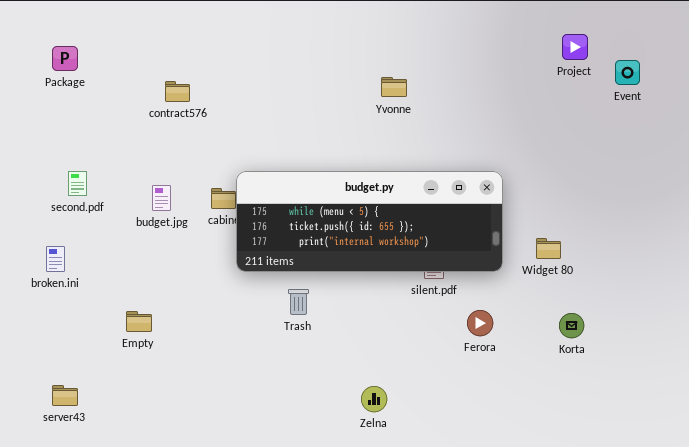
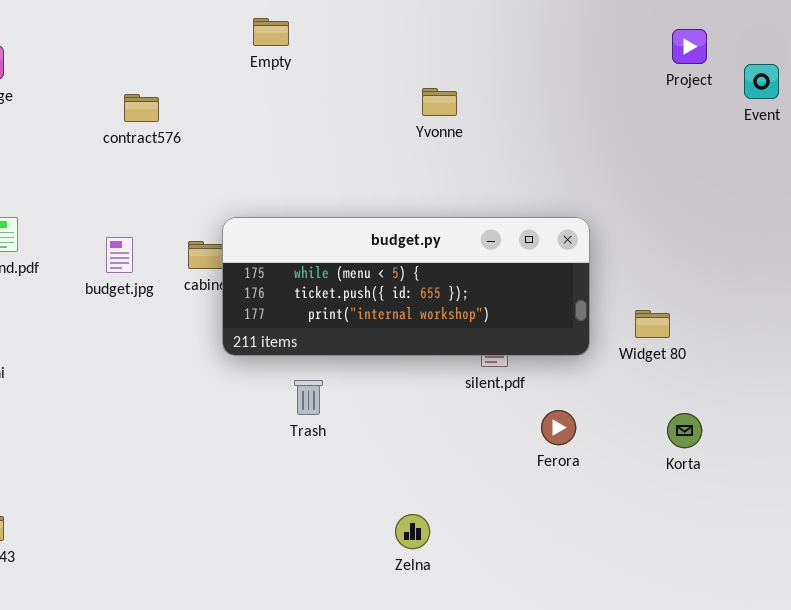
Empty: [126,311,152,332] -> [253,18,289,46], moved

